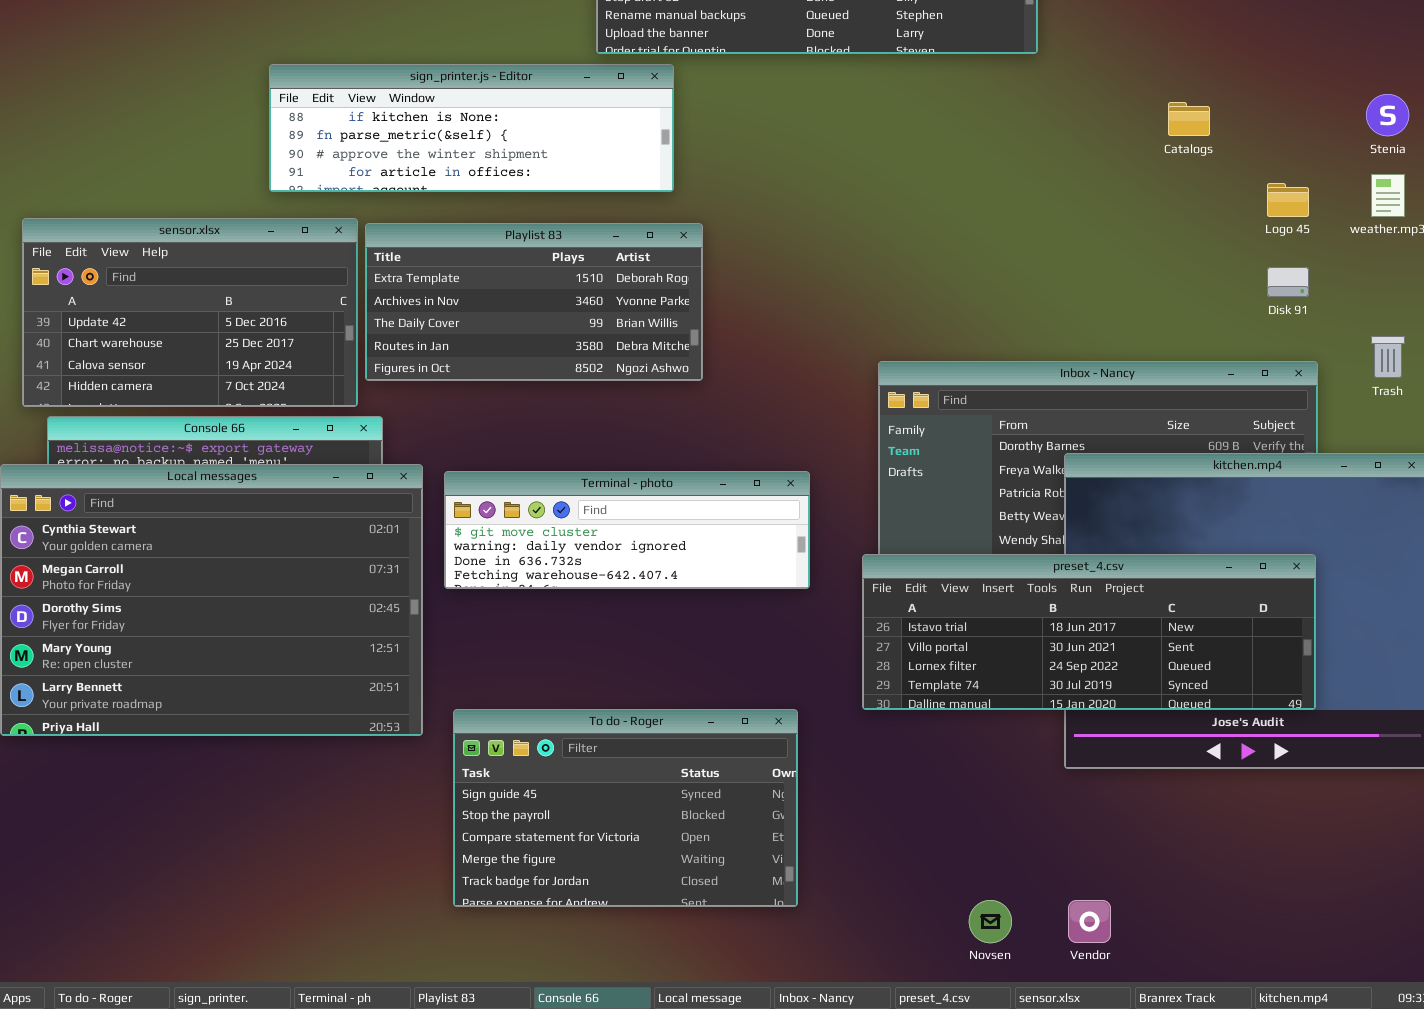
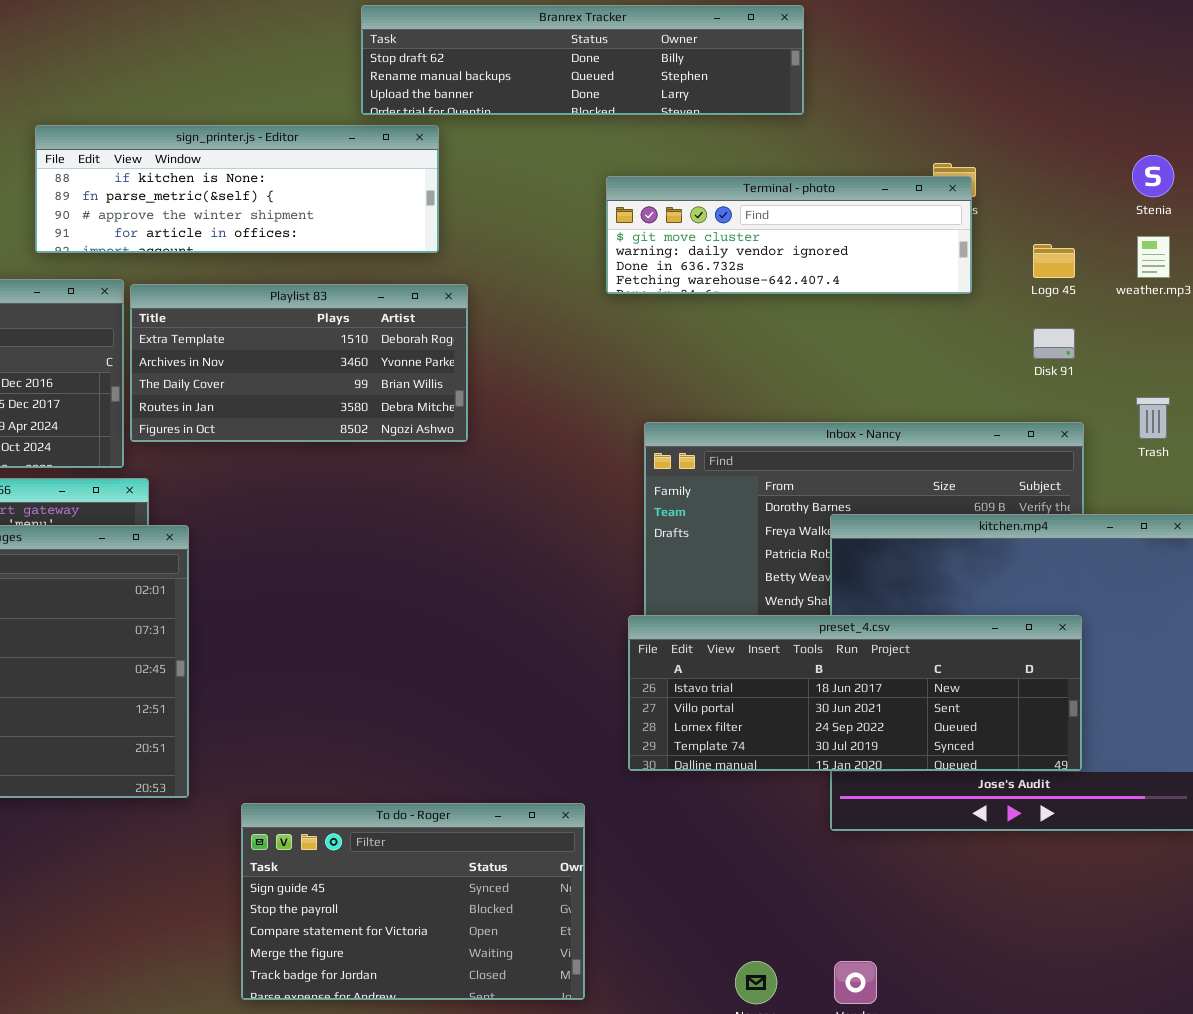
Terminal - photo: [444,471,810,589] -> [606,176,972,294], moved
To do - Roger: [453,709,798,907] -> [241,803,585,1000], moved

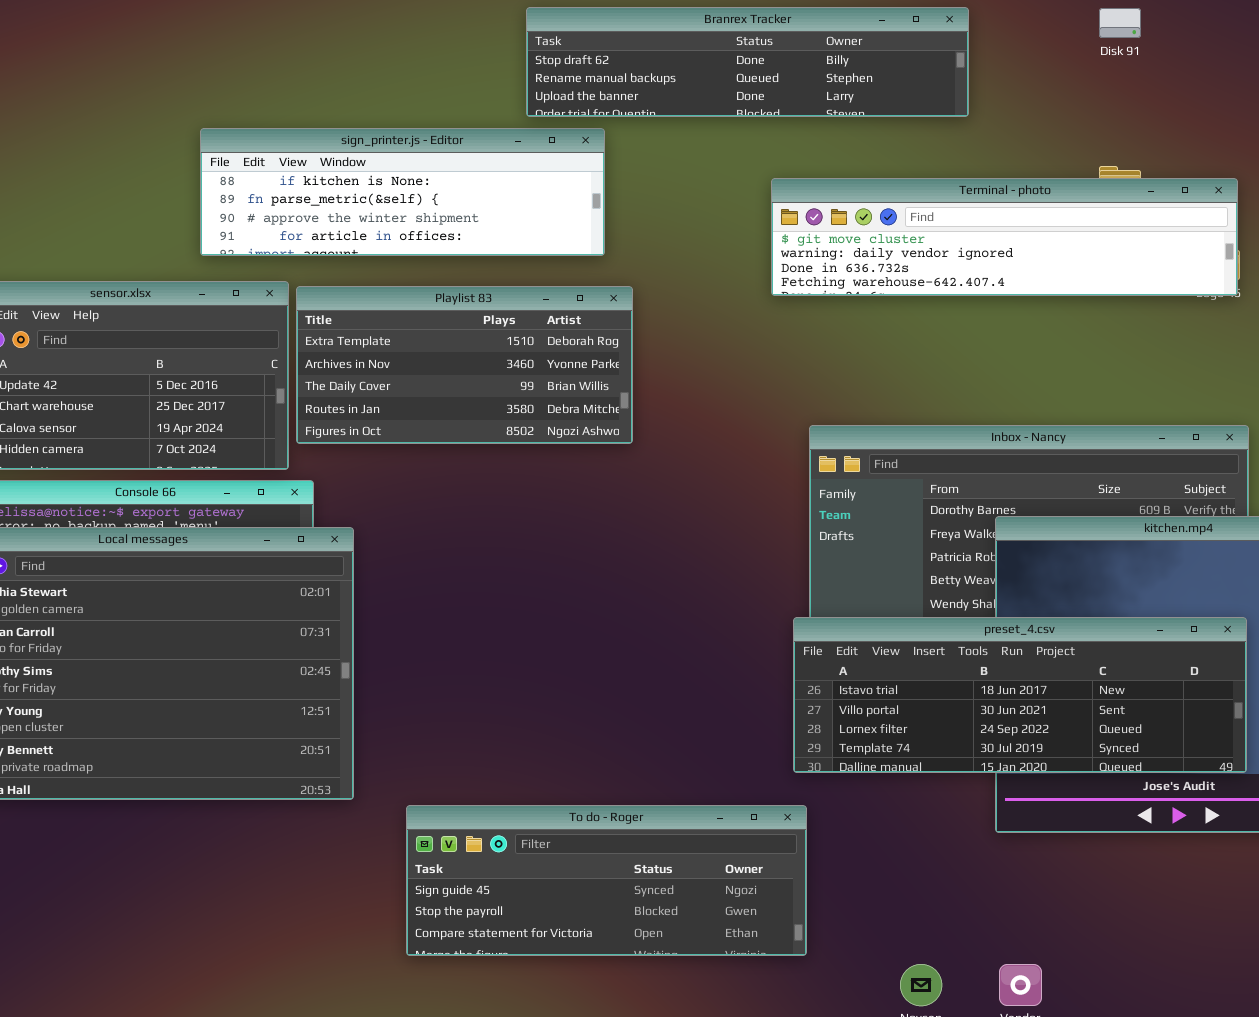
Terminal - photo: [606,176,972,294] -> [771,178,1238,296], resized
Disk 91: [1033,328,1075,359] -> [1099,8,1141,38], moved
To do - Roger: [241,803,585,1000] -> [406,805,807,956], resized

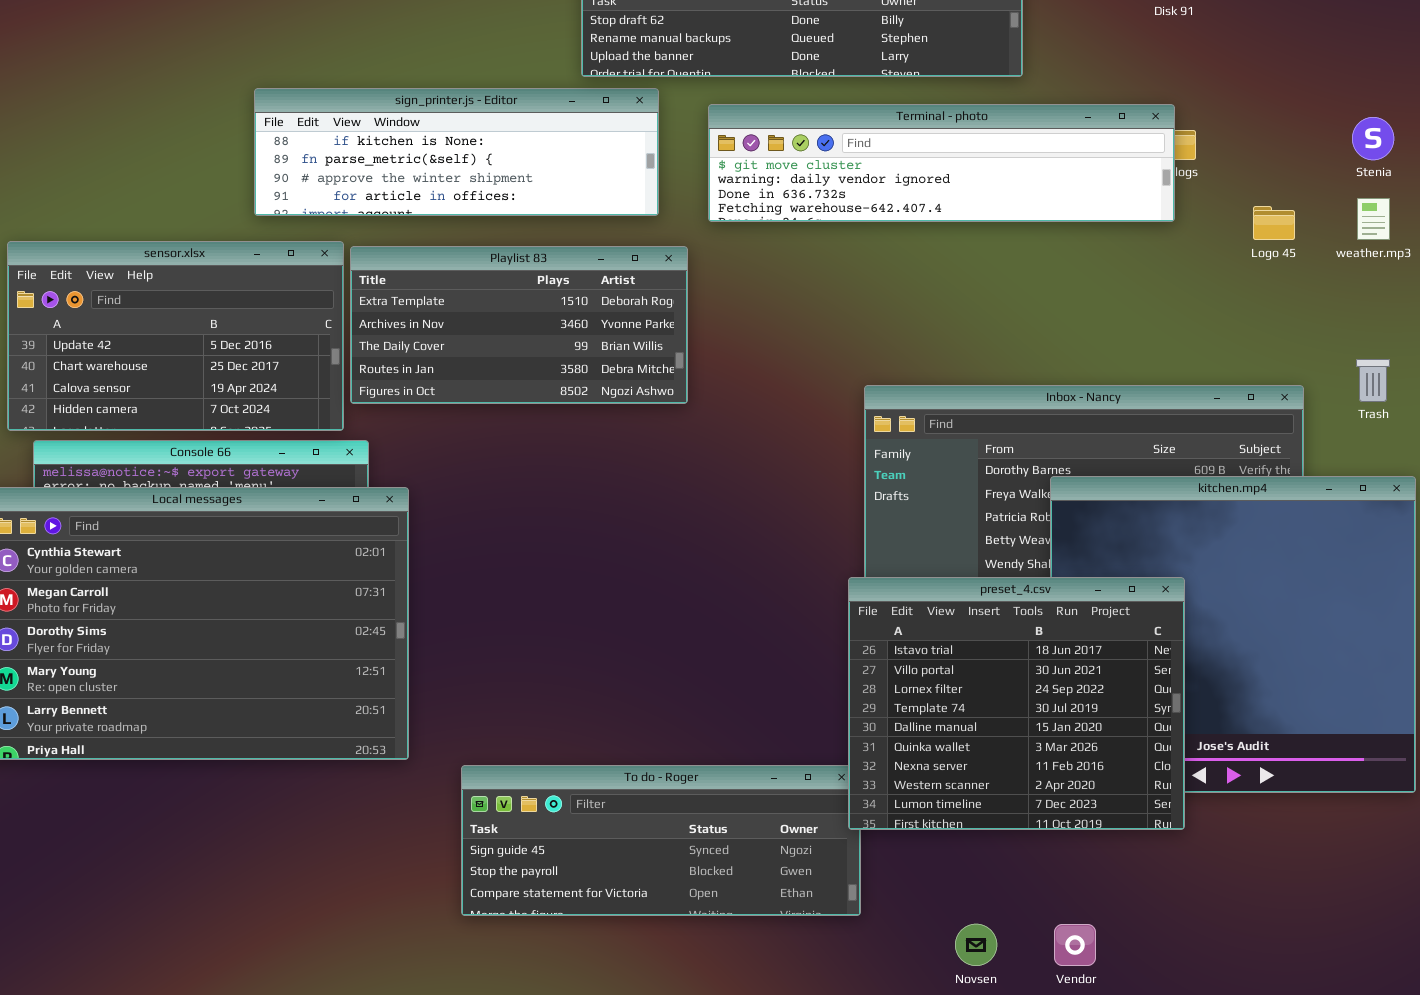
Terminal - photo: [771,178,1238,296] -> [708,104,1175,222], moved
preset_4.csv: [793,617,1247,773] -> [848,577,1185,830], resized

